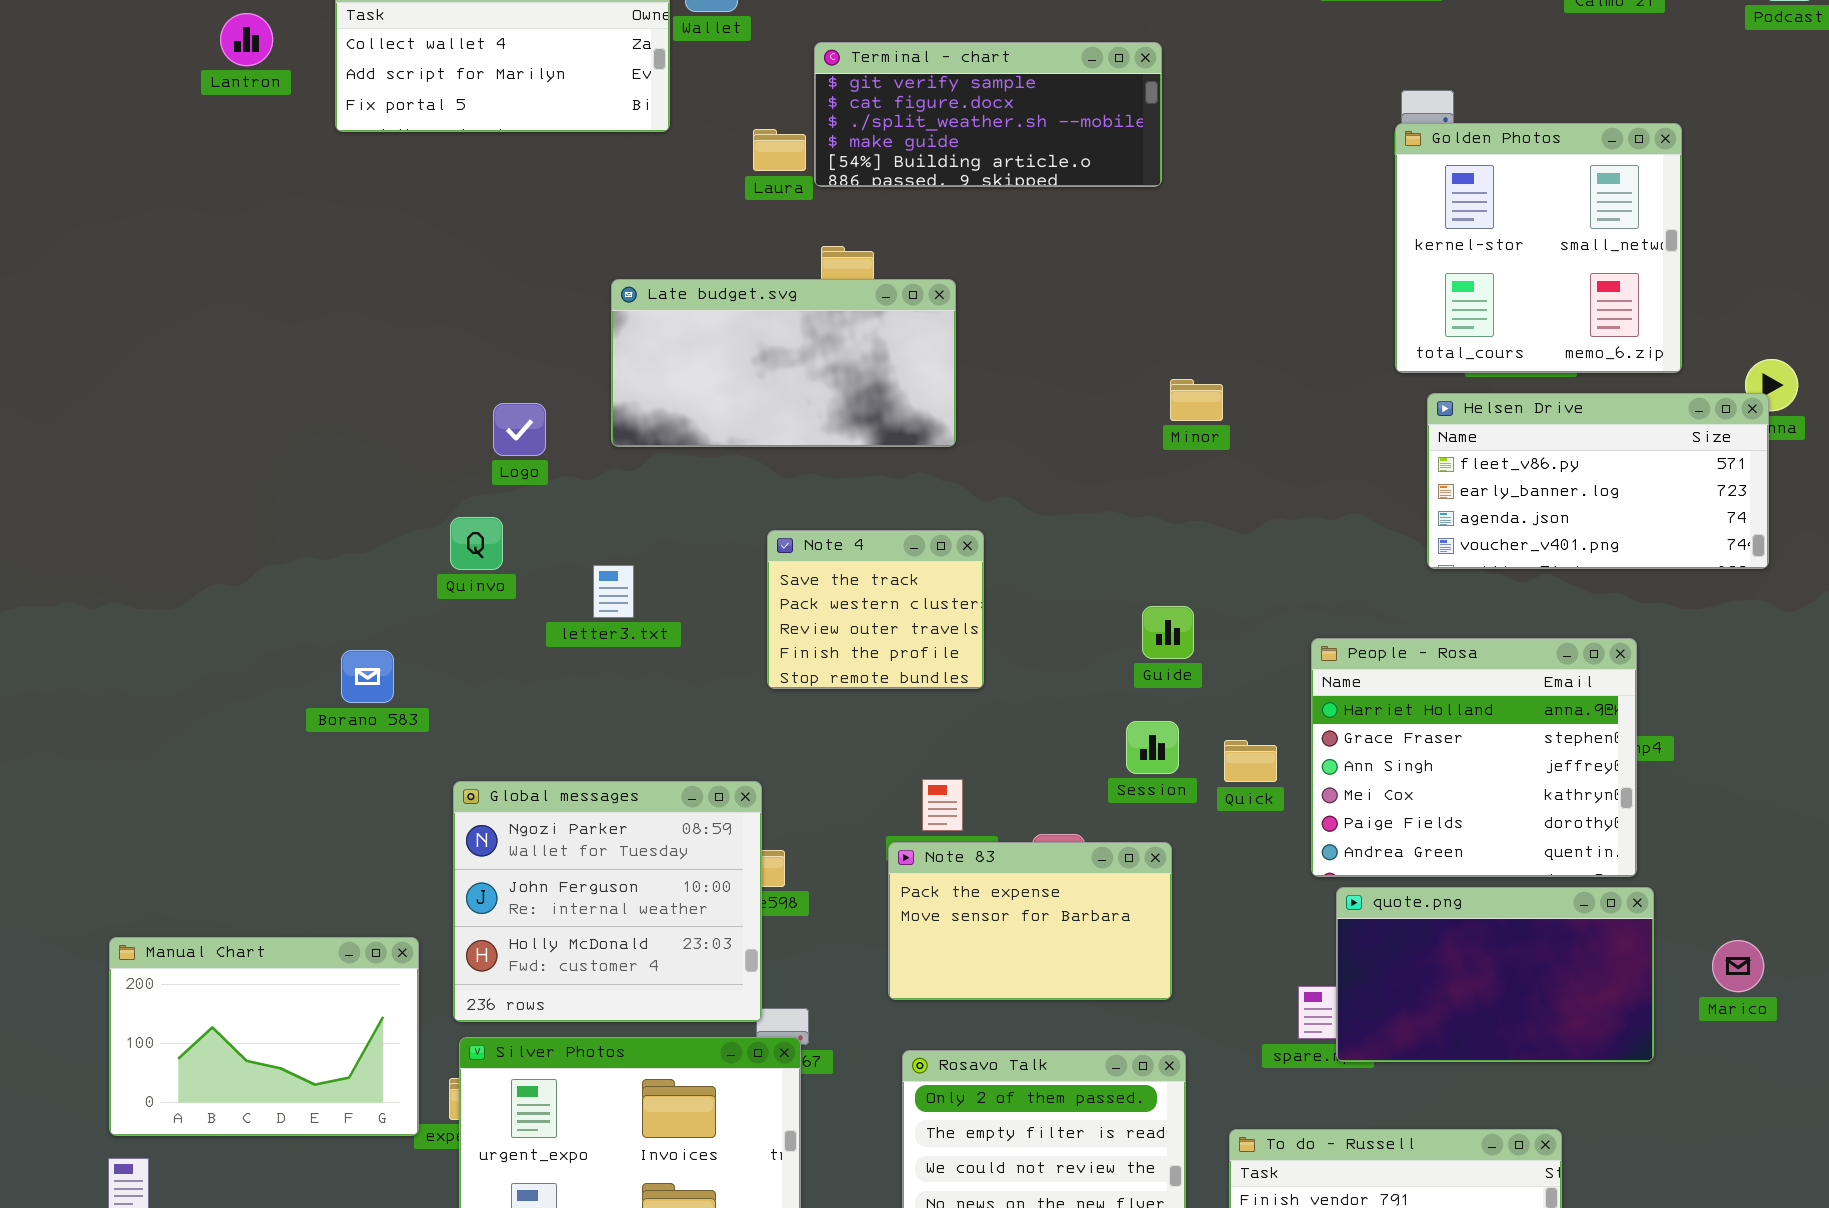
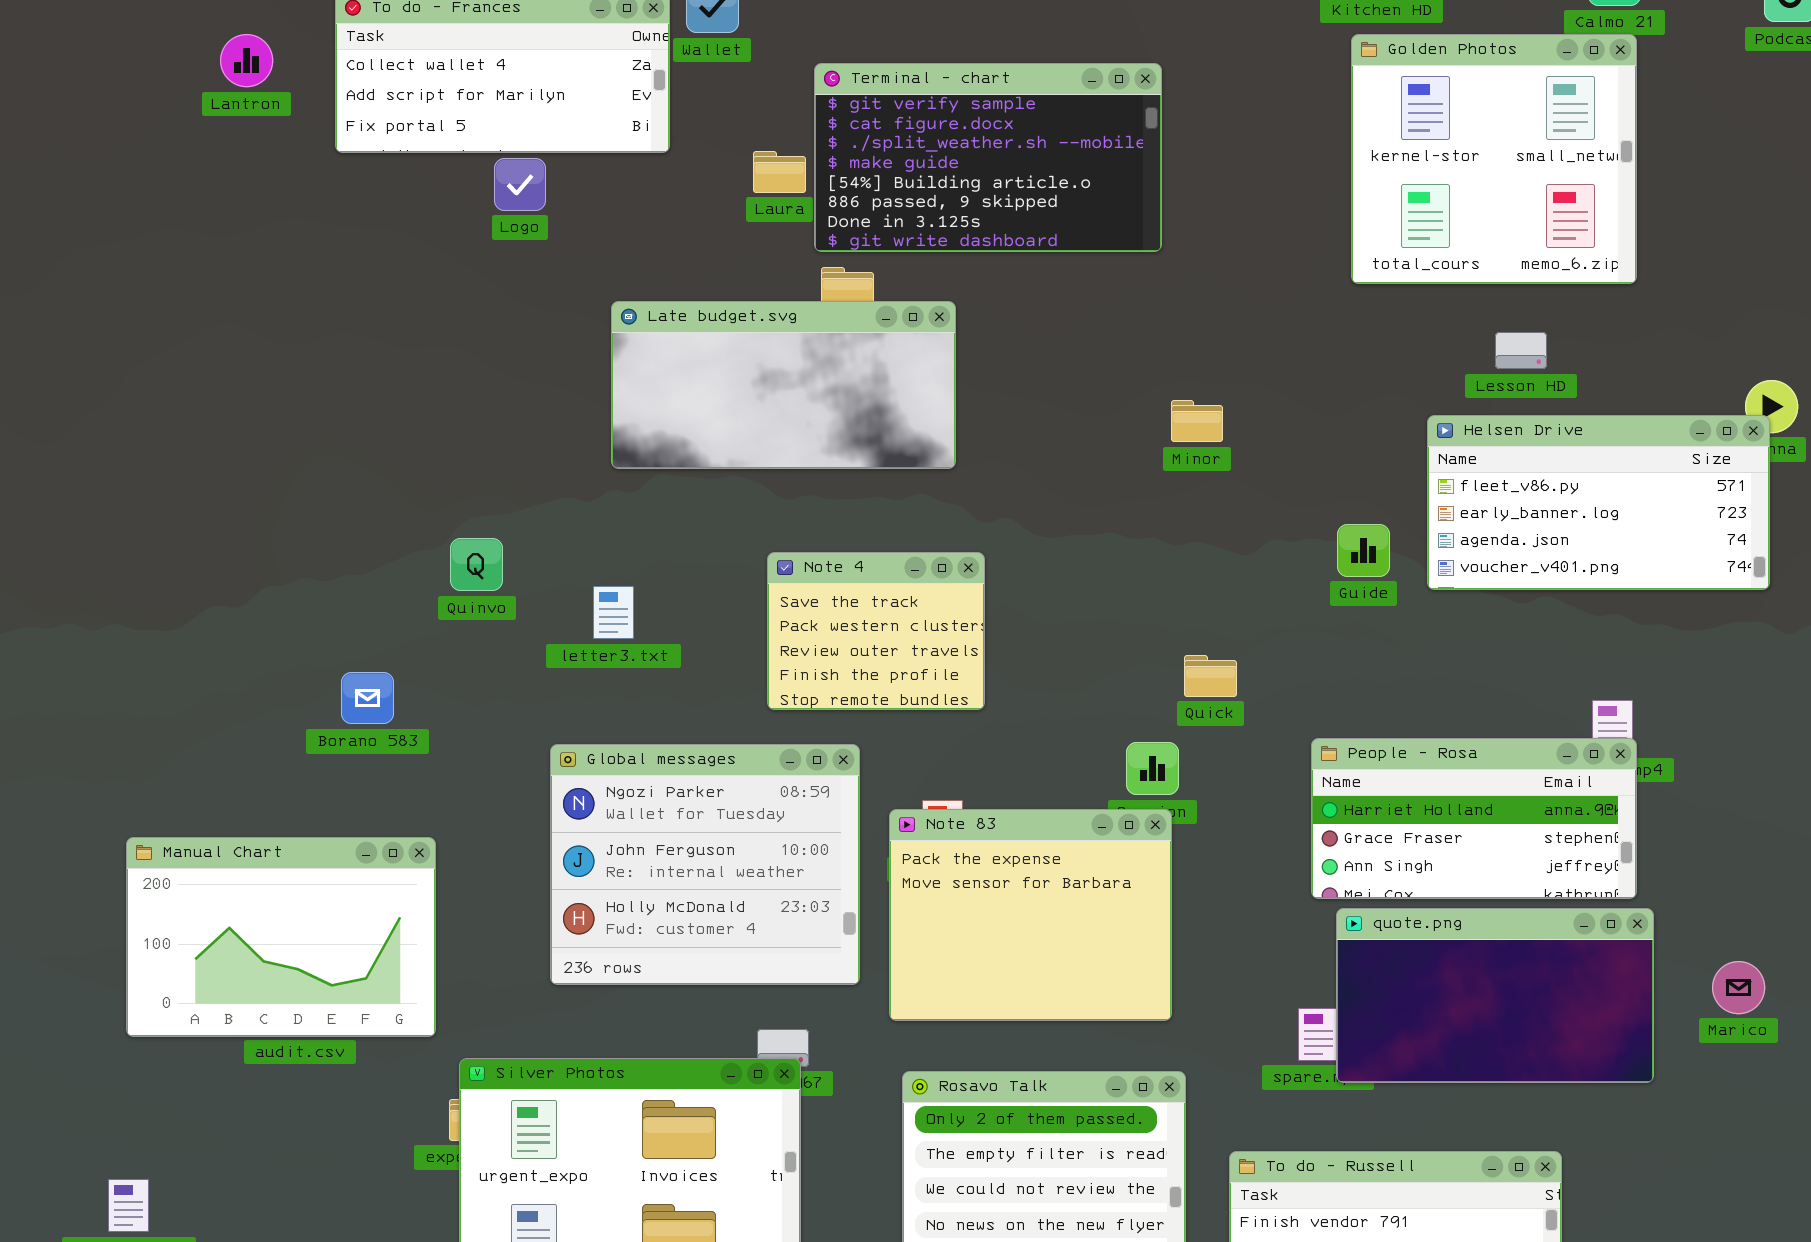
Terminal - chart: [814,42,1162,187] -> [814,63,1162,252], resized
Golden Photos: [1395,123,1682,373] -> [1351,34,1637,284], moved
Logo: [493,403,546,456] -> [494,158,546,211], moved
Guide: [1142,606,1194,659] -> [1337,524,1390,577], moved
People - Rosa: [1311,638,1637,877] -> [1311,738,1637,899], resized
Quick: [1224,740,1277,782] -> [1184,655,1237,697], moved
Global messages: [453,781,762,1022] -> [550,744,860,985], moved
Note 83: [888,842,1172,1000] -> [889,809,1172,1021], resized
Manual Chart: [109,937,419,1136] -> [126,837,436,1037], moved

